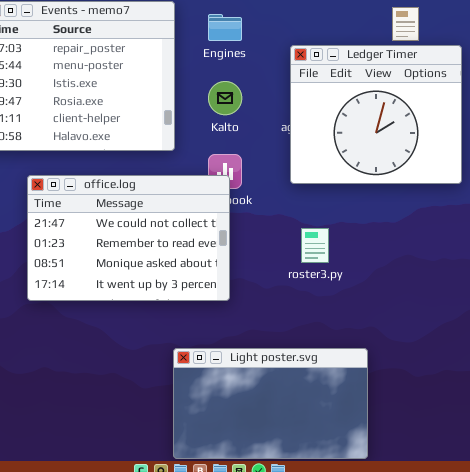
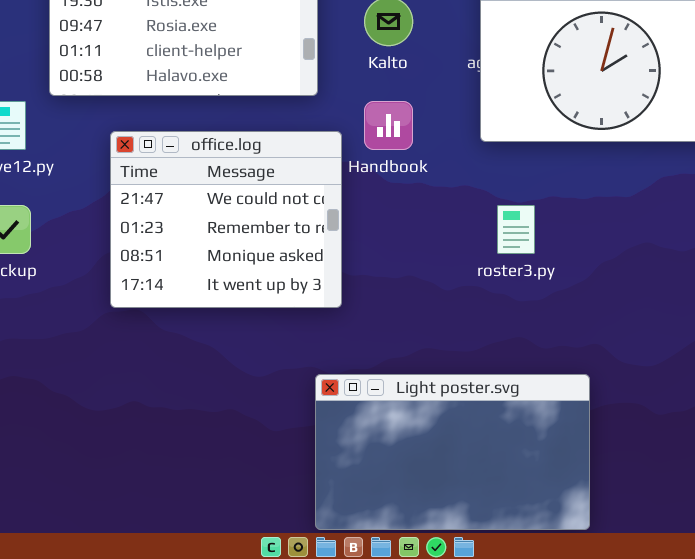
office.log: [27,175,230,301] -> [110,131,342,308], resized

